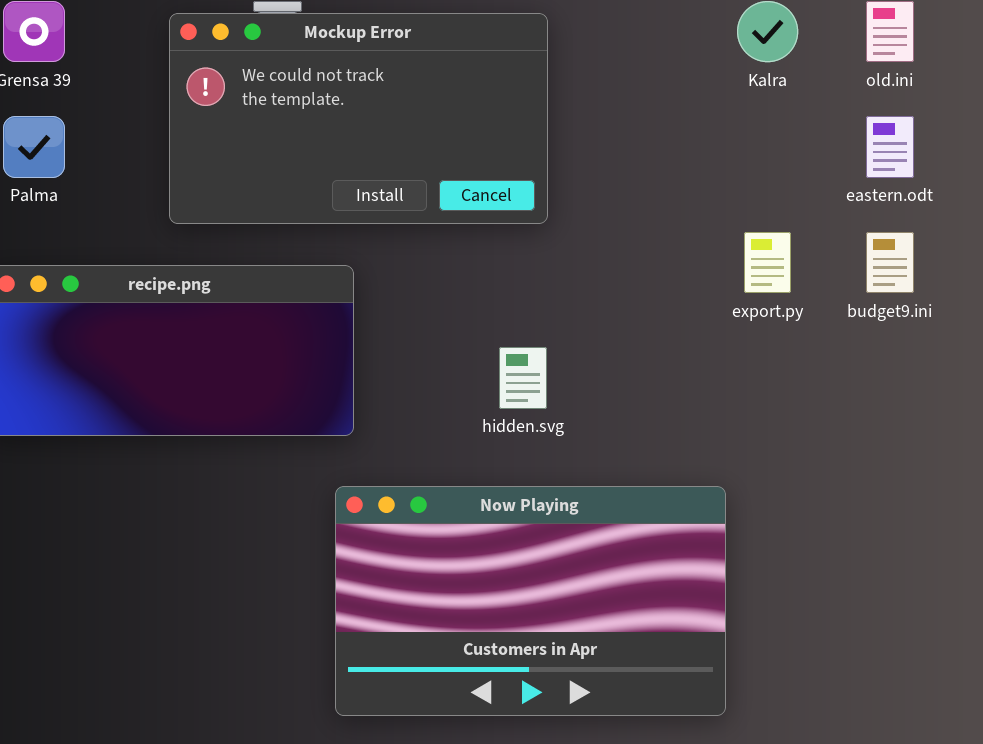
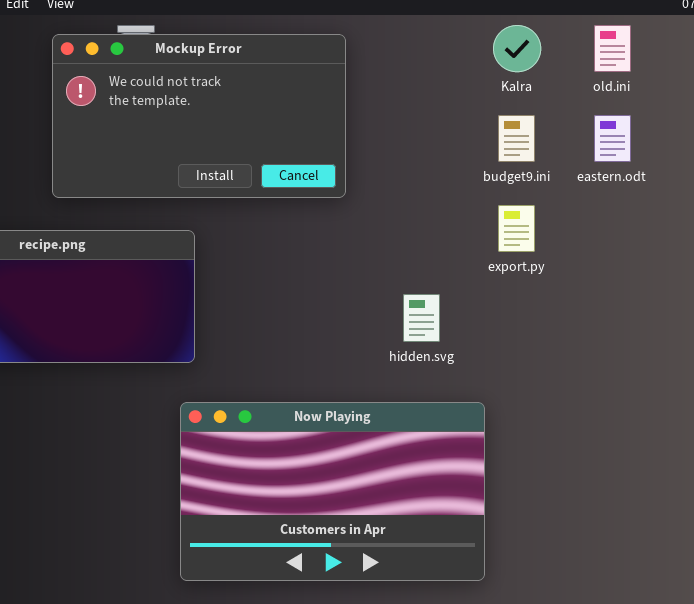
budget9.ini: [866,232,914,293] -> [498,115,535,162], moved
hidden.svg: [499,347,547,409] -> [403,294,440,342], moved

